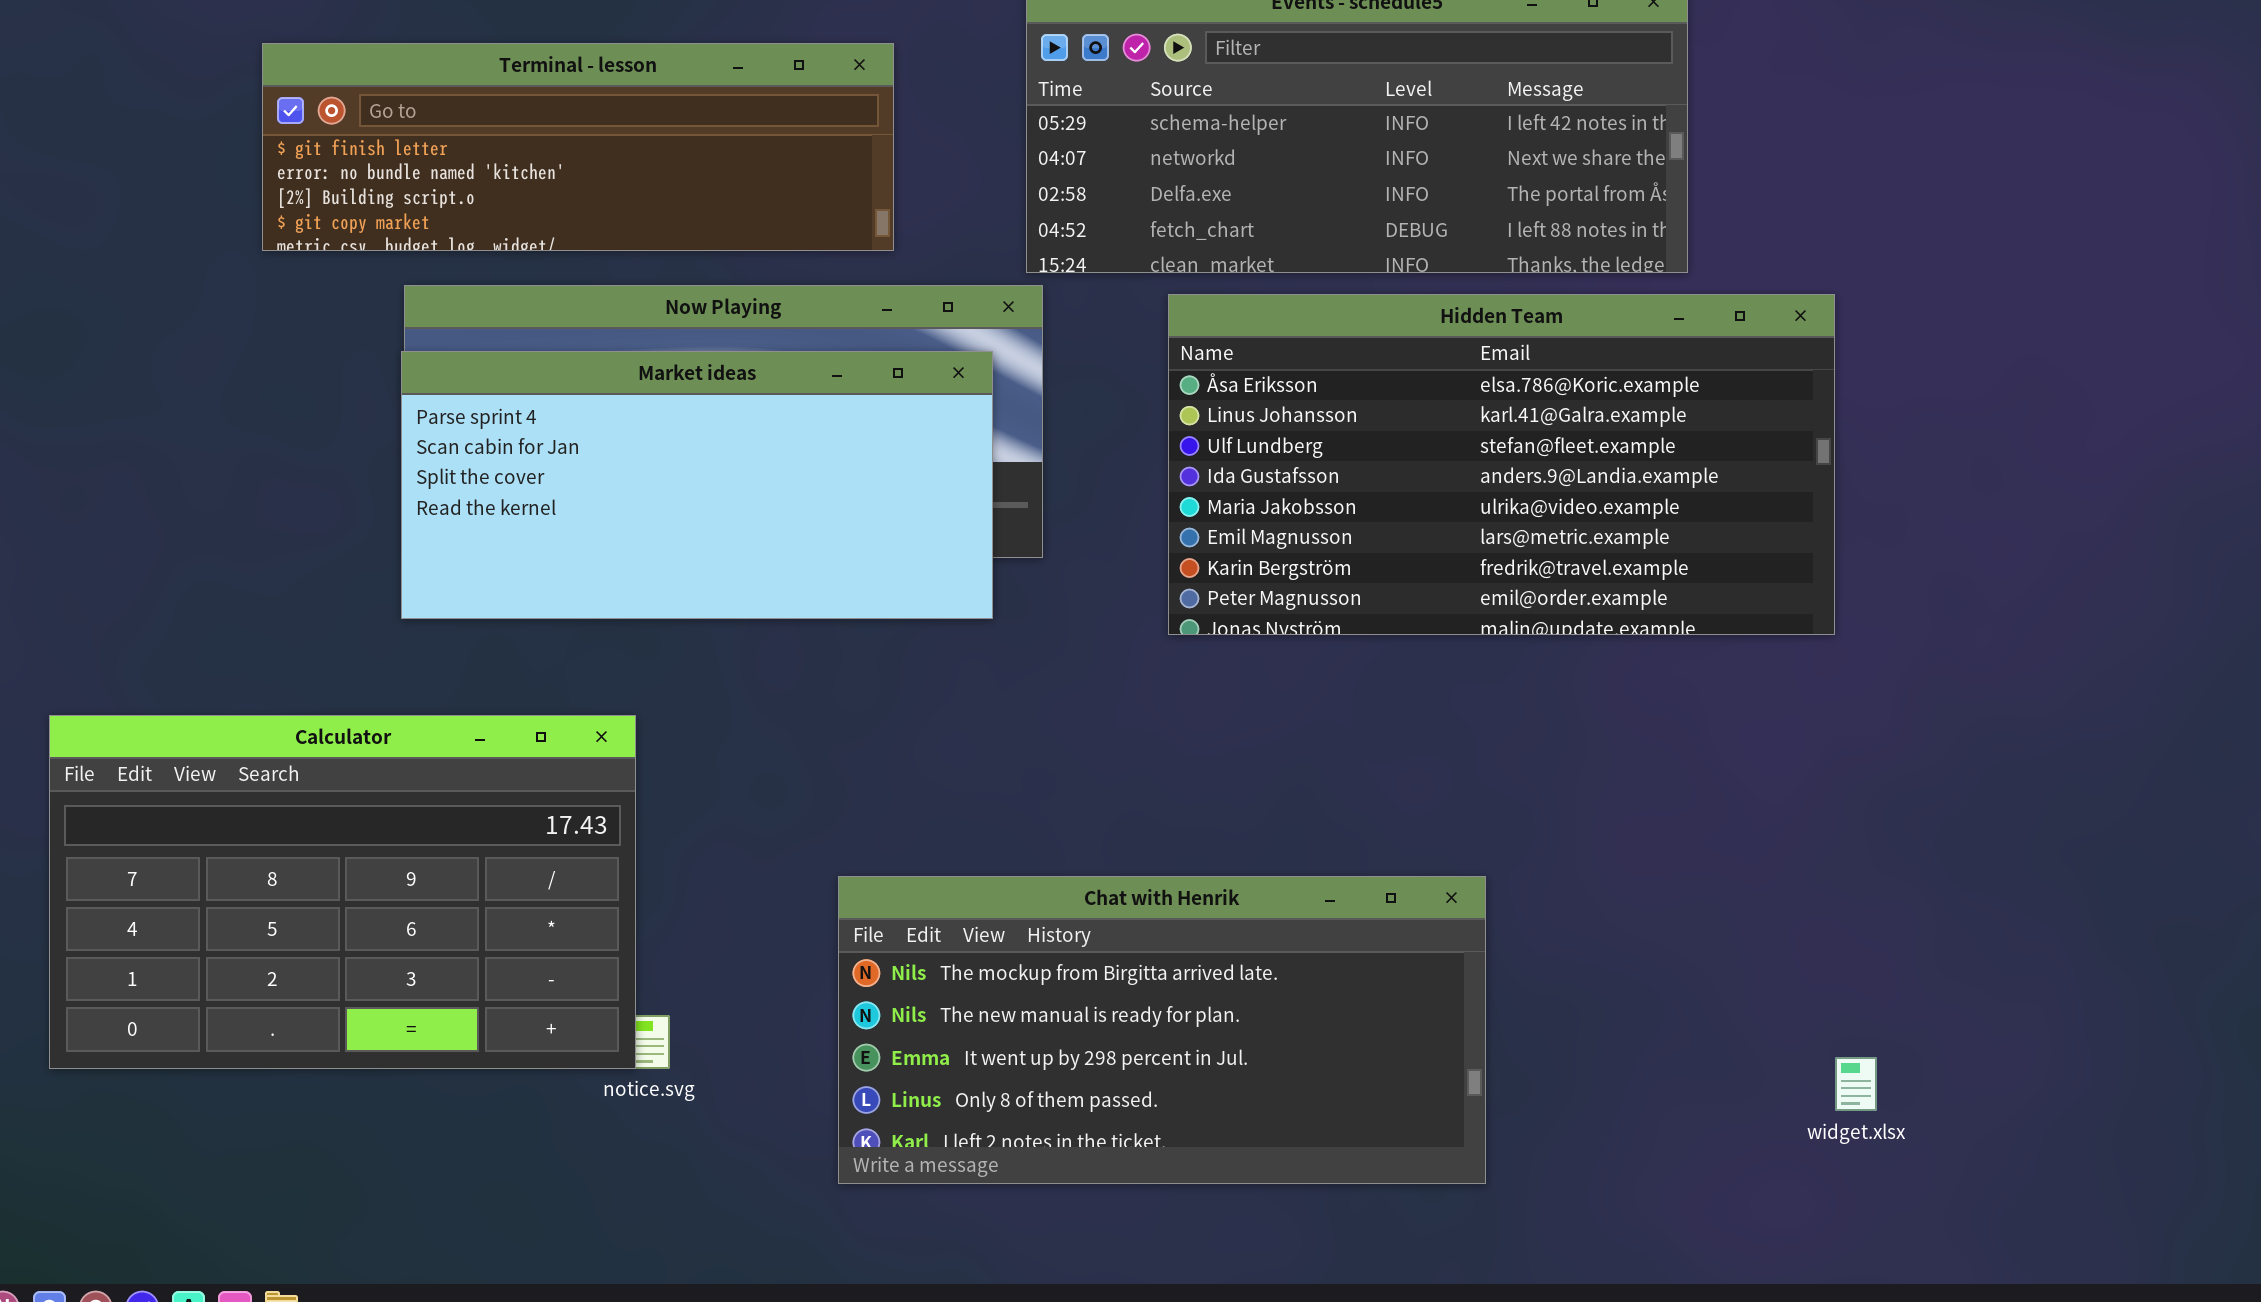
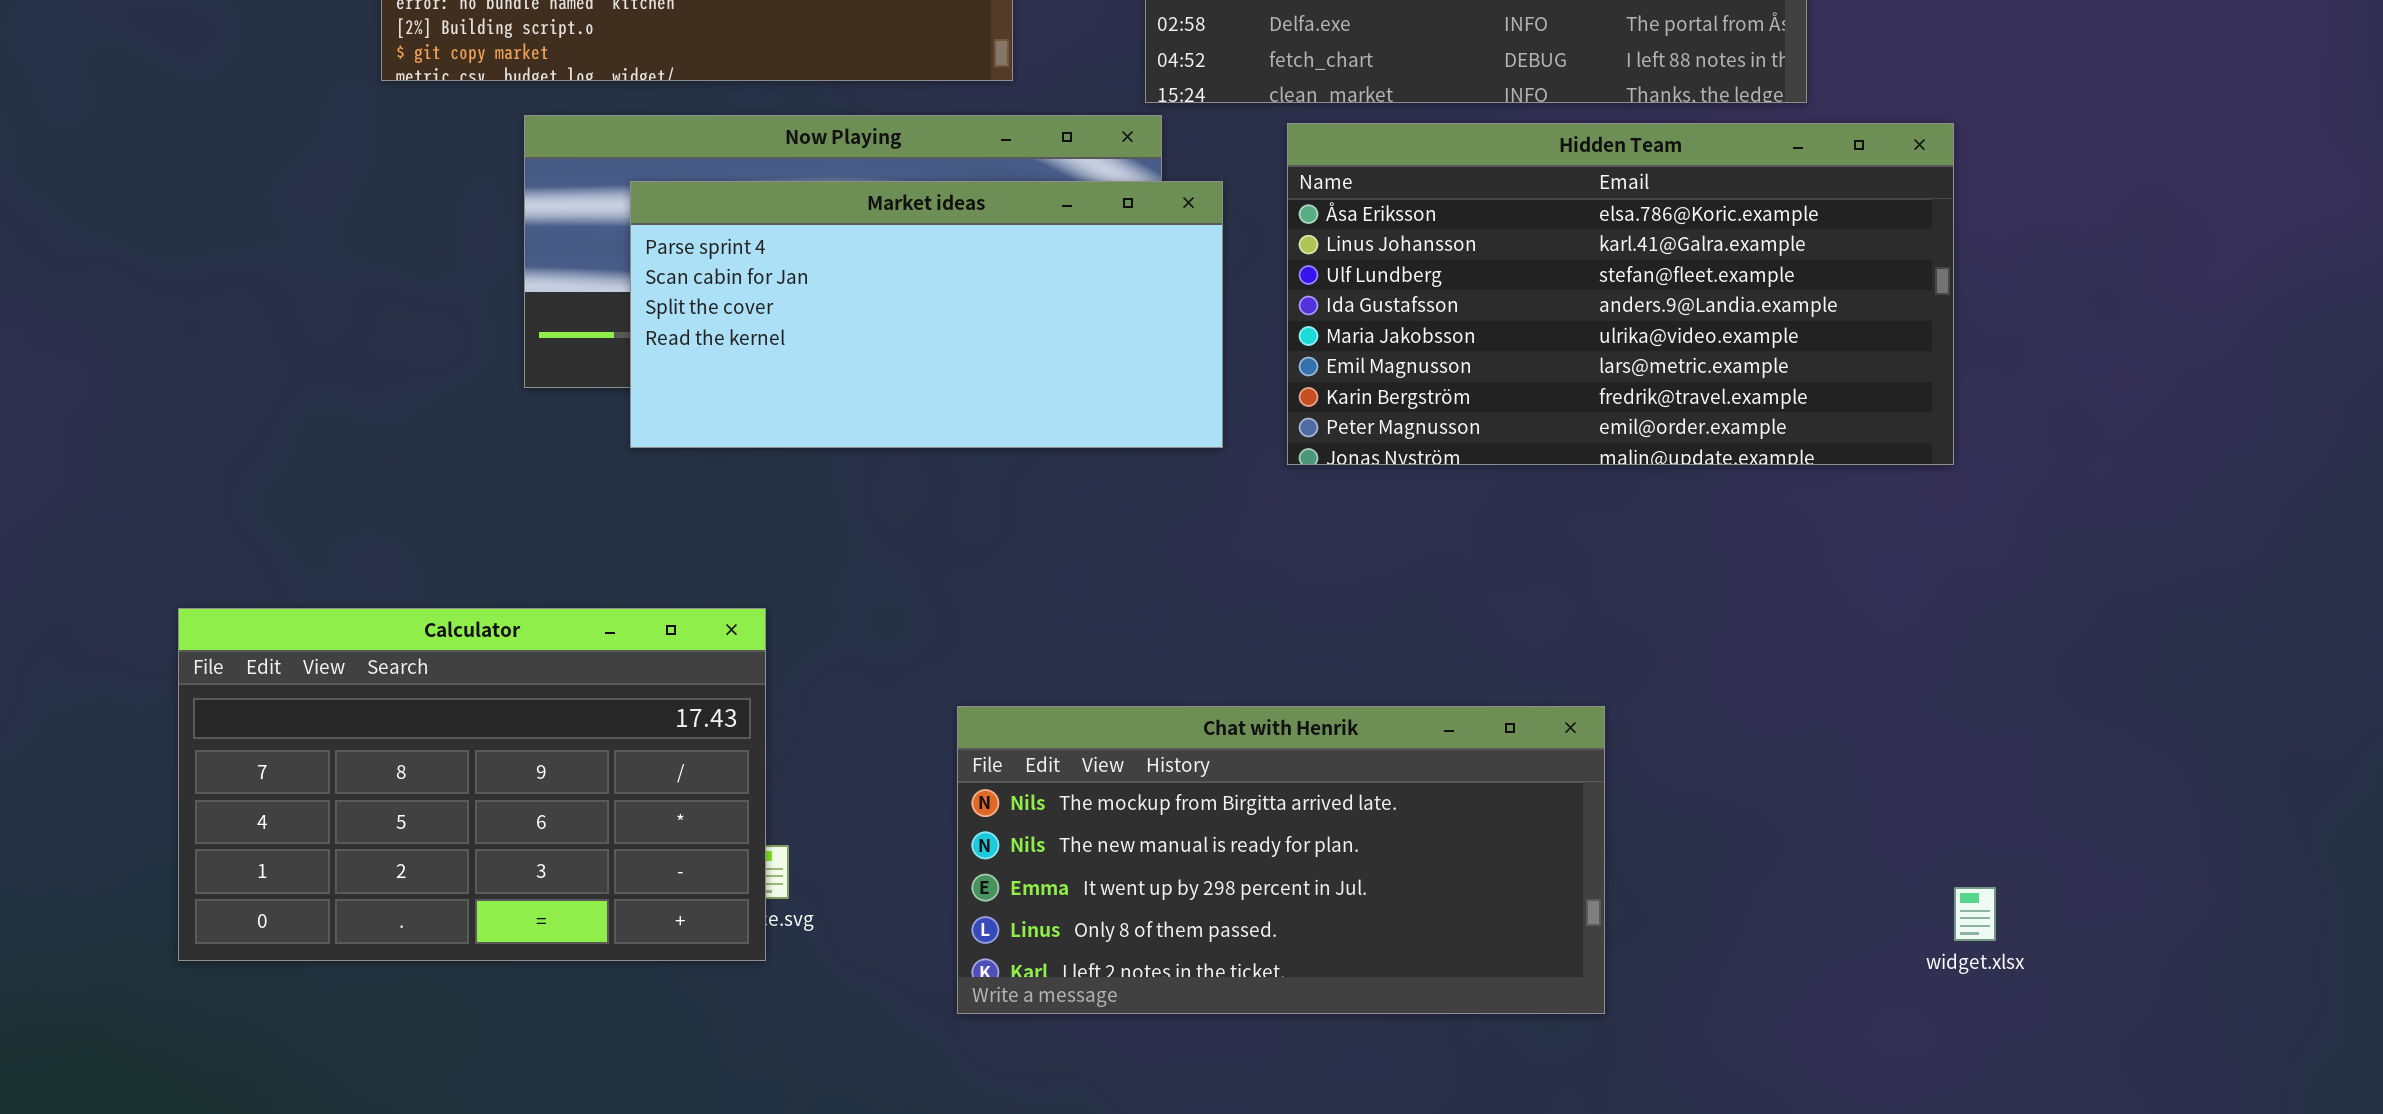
Market ideas: [401,351,993,619] -> [630,181,1223,448], moved
Calculator: [49,715,636,1069] -> [178,608,766,961], moved

